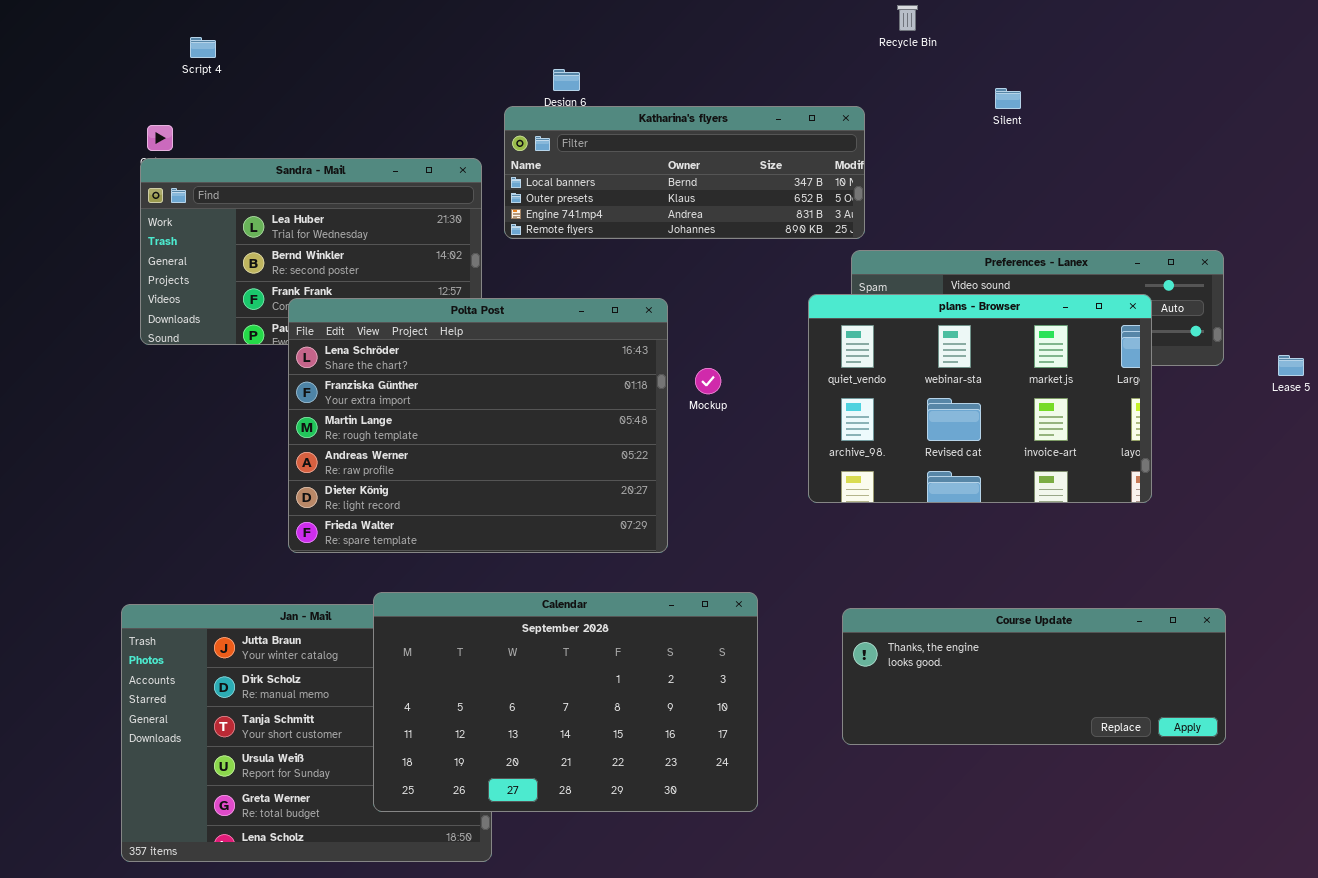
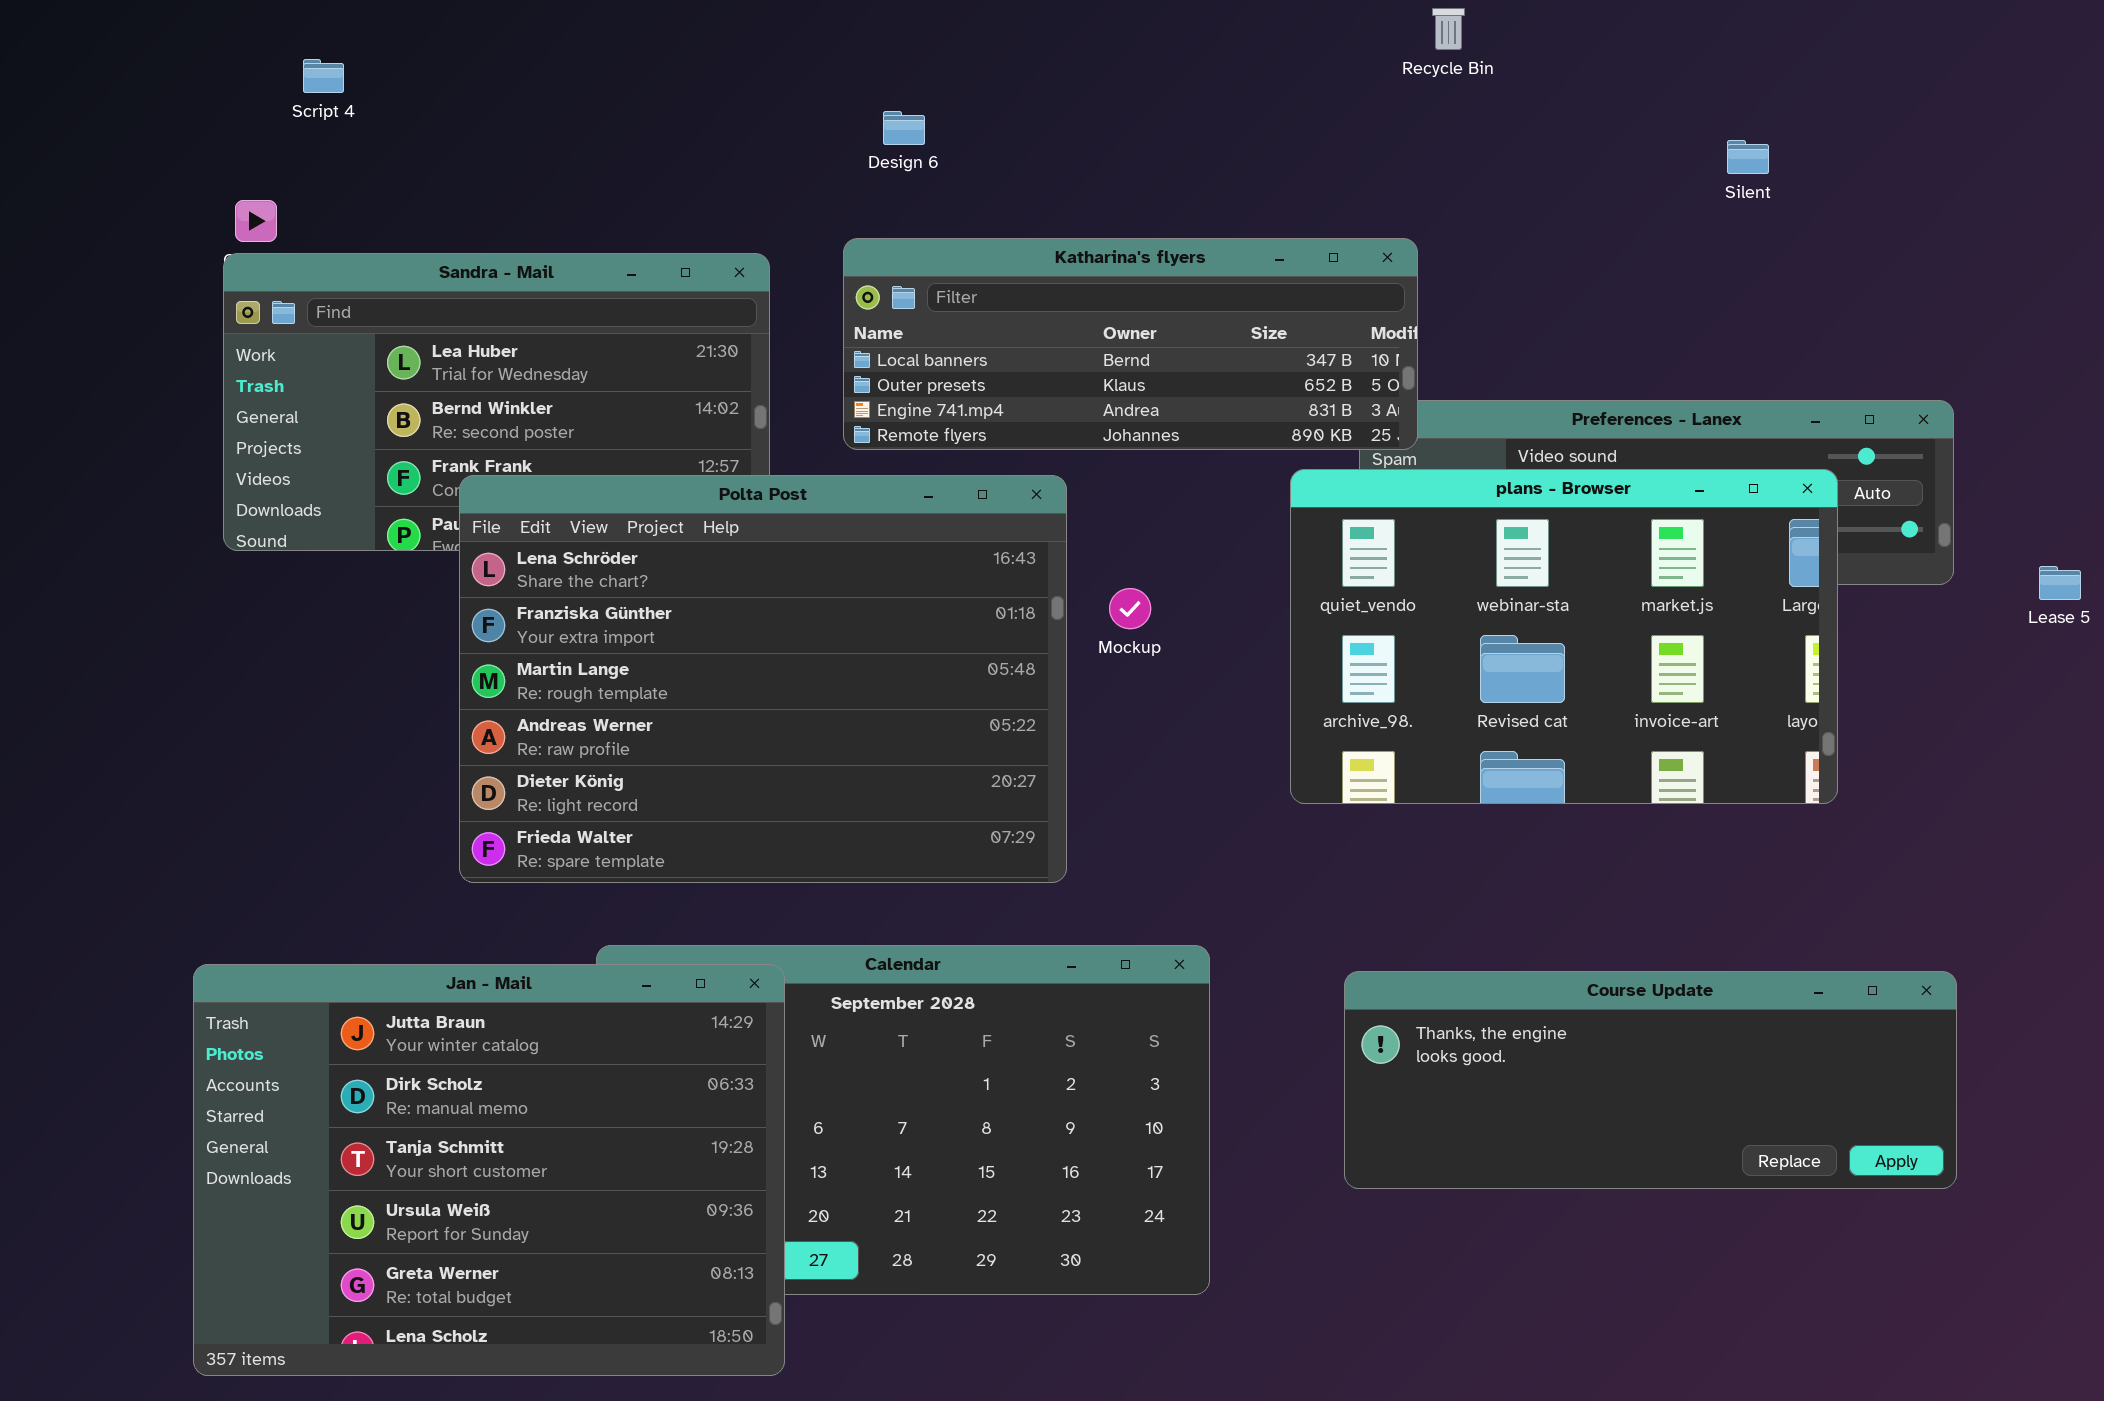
Silent: [995,88,1021,109] -> [1727,140,1769,174], moved
Katharina's flyers: [504,106,865,239] -> [843,238,1418,450], moved
Jan - Mail: [121,604,492,862] -> [193,964,785,1376], raised

